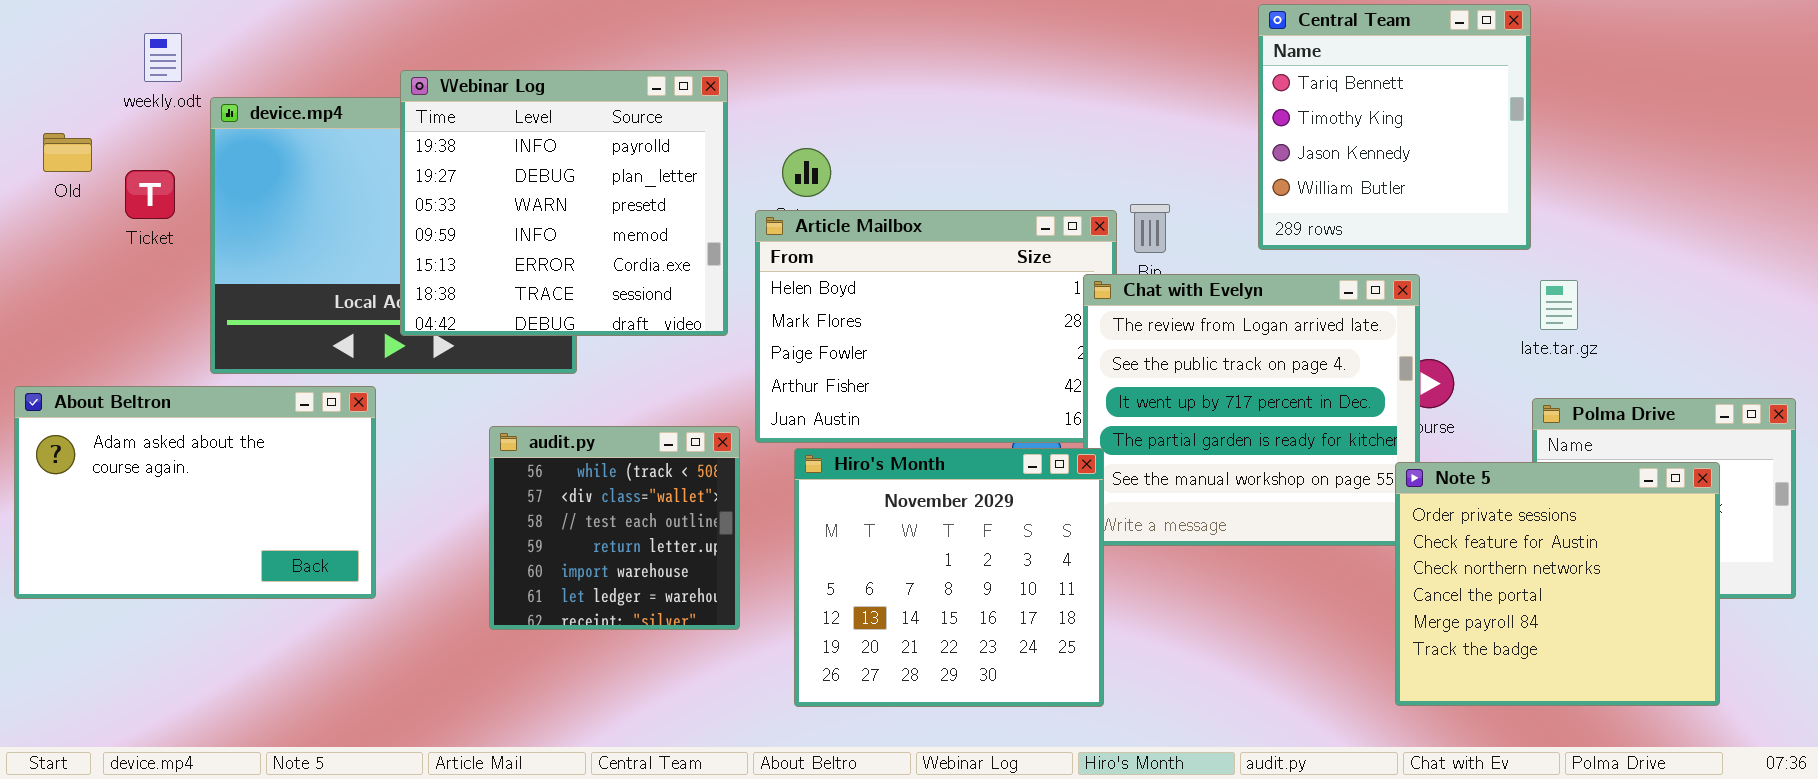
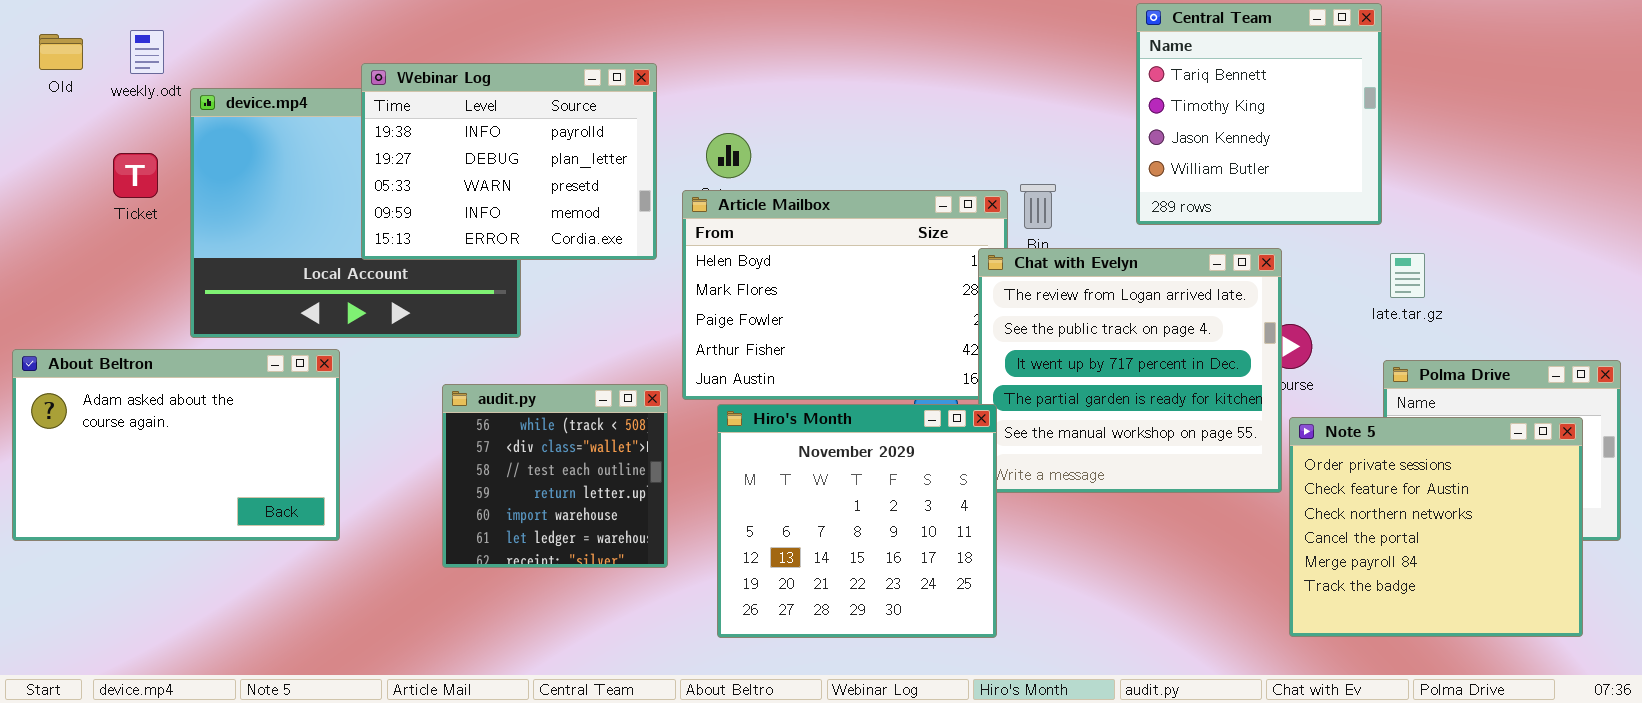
Webinar Log: [400,70,728,336] -> [361,63,657,260], resized
Old: [43,133,92,172] -> [39,34,83,70], moved
Note 5: [1395,462,1720,706] -> [1289,417,1583,637], moved

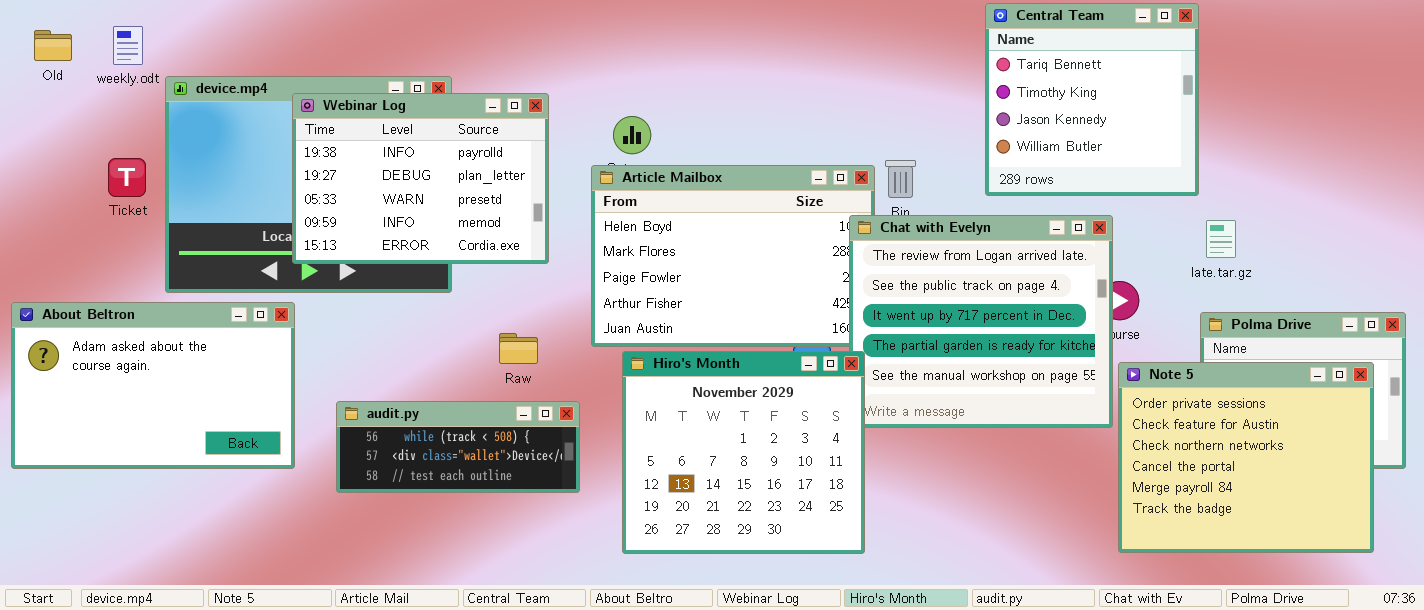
Webinar Log: [361,63,657,260] -> [292,93,549,264], moved
Ticket: [113,153,158,198] -> [108,158,146,197], moved
audit.py: [442,384,668,568] -> [336,401,580,493], resized

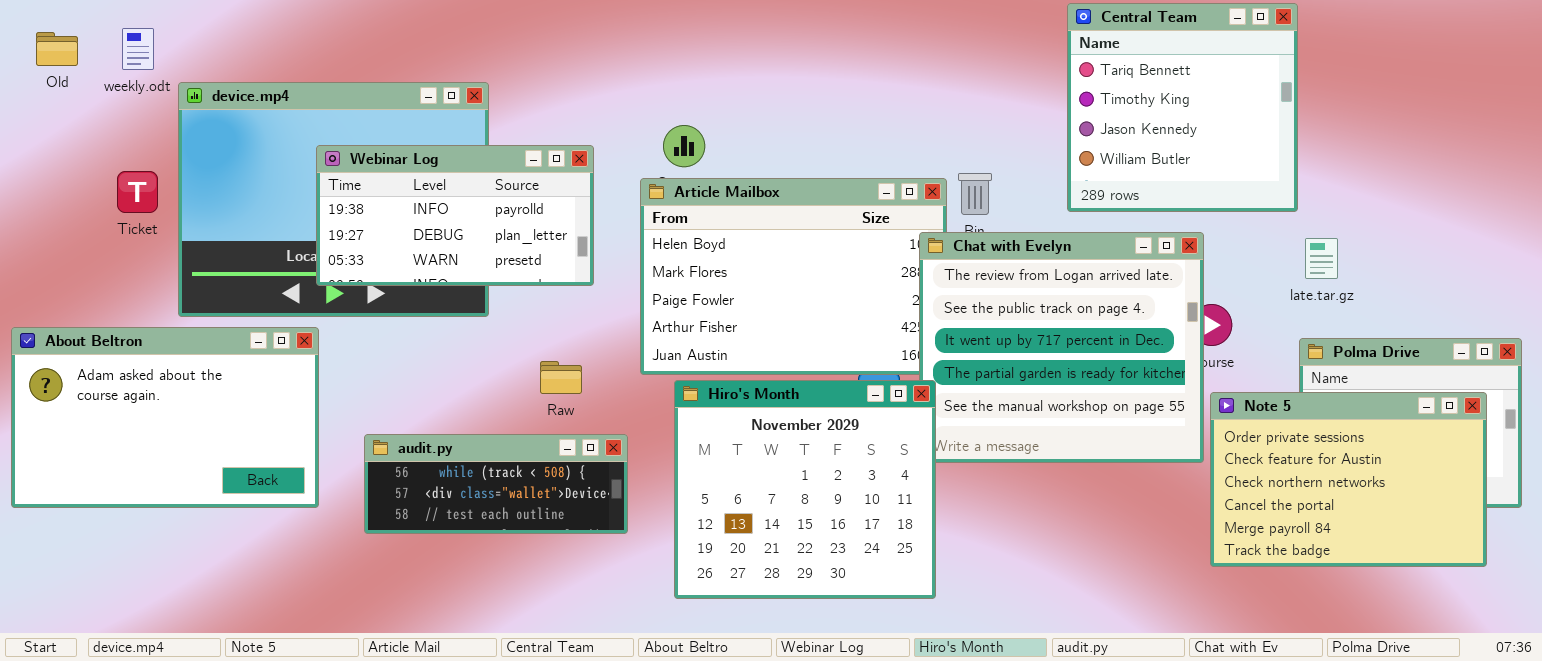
Webinar Log: [292,93,549,264] -> [316,145,594,286], resized
Note 5: [1118,362,1374,553] -> [1210,392,1487,567], resized

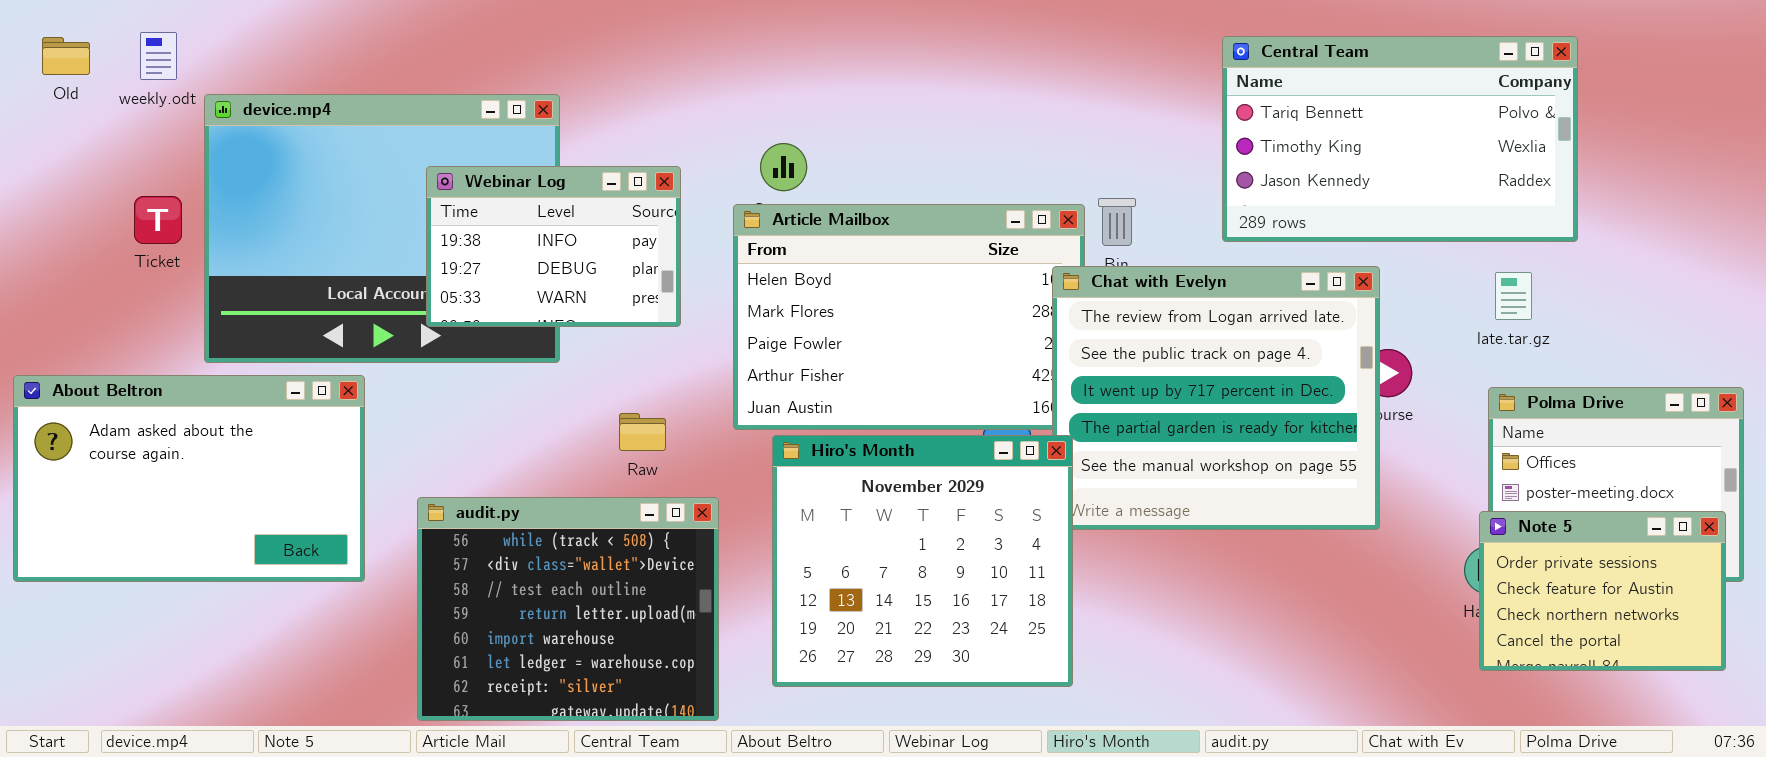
Central Team: [1067,3,1298,212] -> [1222,36,1578,242], resized
Webinar Log: [316,145,594,286] -> [426,166,681,327], resized
Note 5: [1210,392,1487,567] -> [1479,511,1726,671], moved, resized
audit.py: [364,434,628,534] -> [417,497,719,721], resized

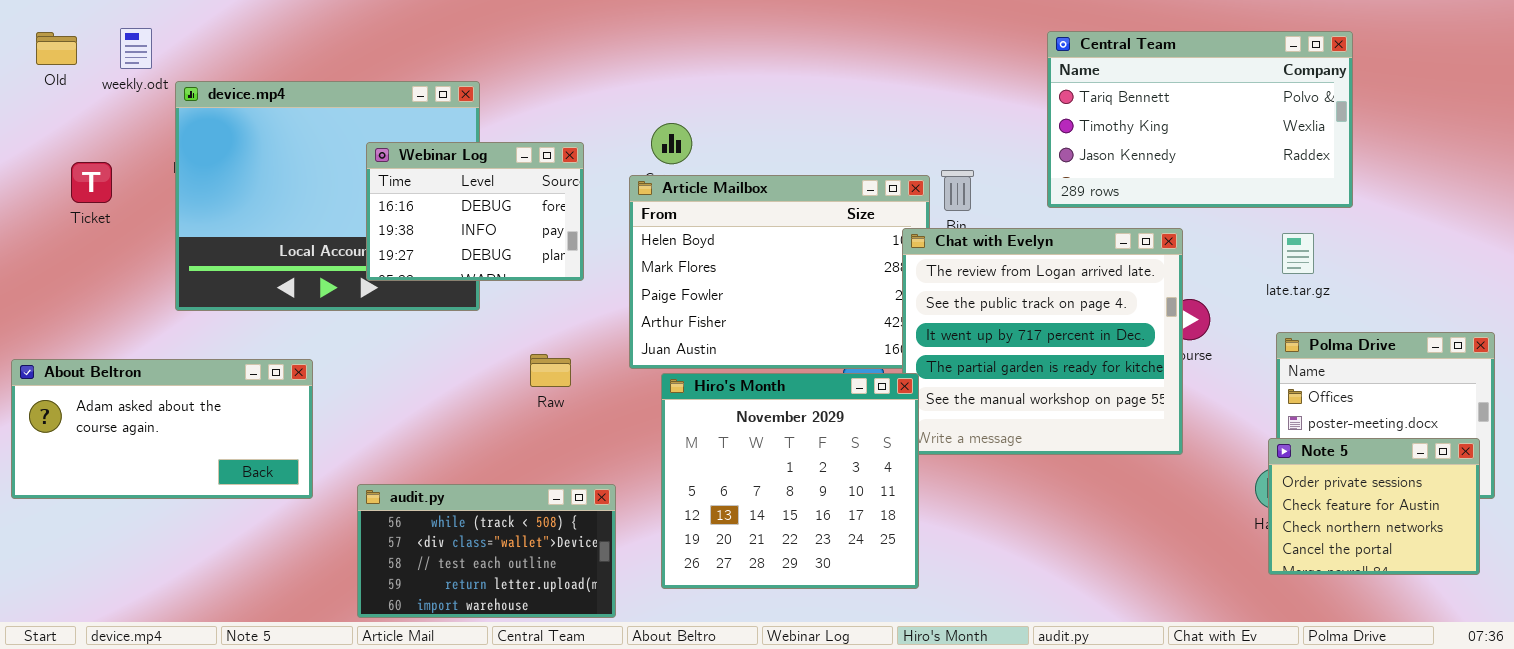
Webinar Log: [426,166,681,327] -> [366,142,584,281], scrolled up 1 row
Ticket: [134,196,182,244] -> [71,162,112,203], moved
About Beltron: [13,375,365,582] -> [11,359,313,499], resized
audit.py: [417,497,719,721] -> [357,484,616,618], resized

